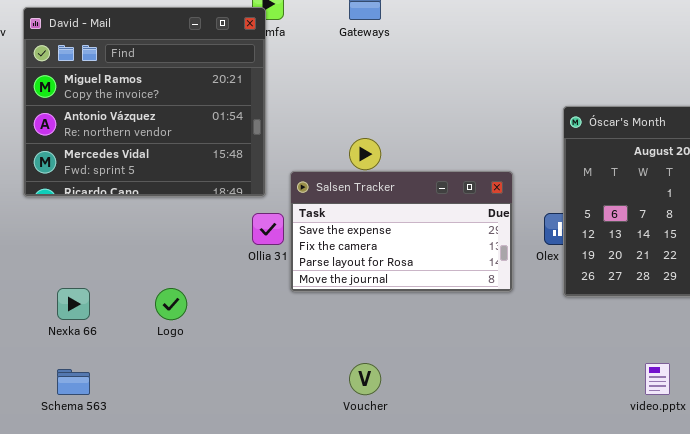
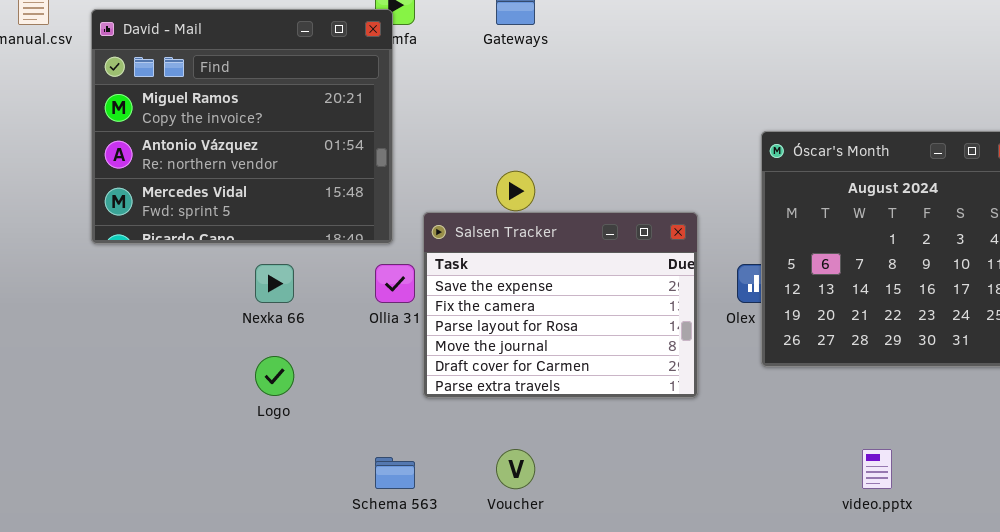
Salsen Tracker: [290,171,513,292] -> [423,212,698,398], resized
Nexka 66: [57,288,90,320] -> [255,264,294,303], moved
Schema 563: [57,369,90,395] -> [375,457,415,489], moved

